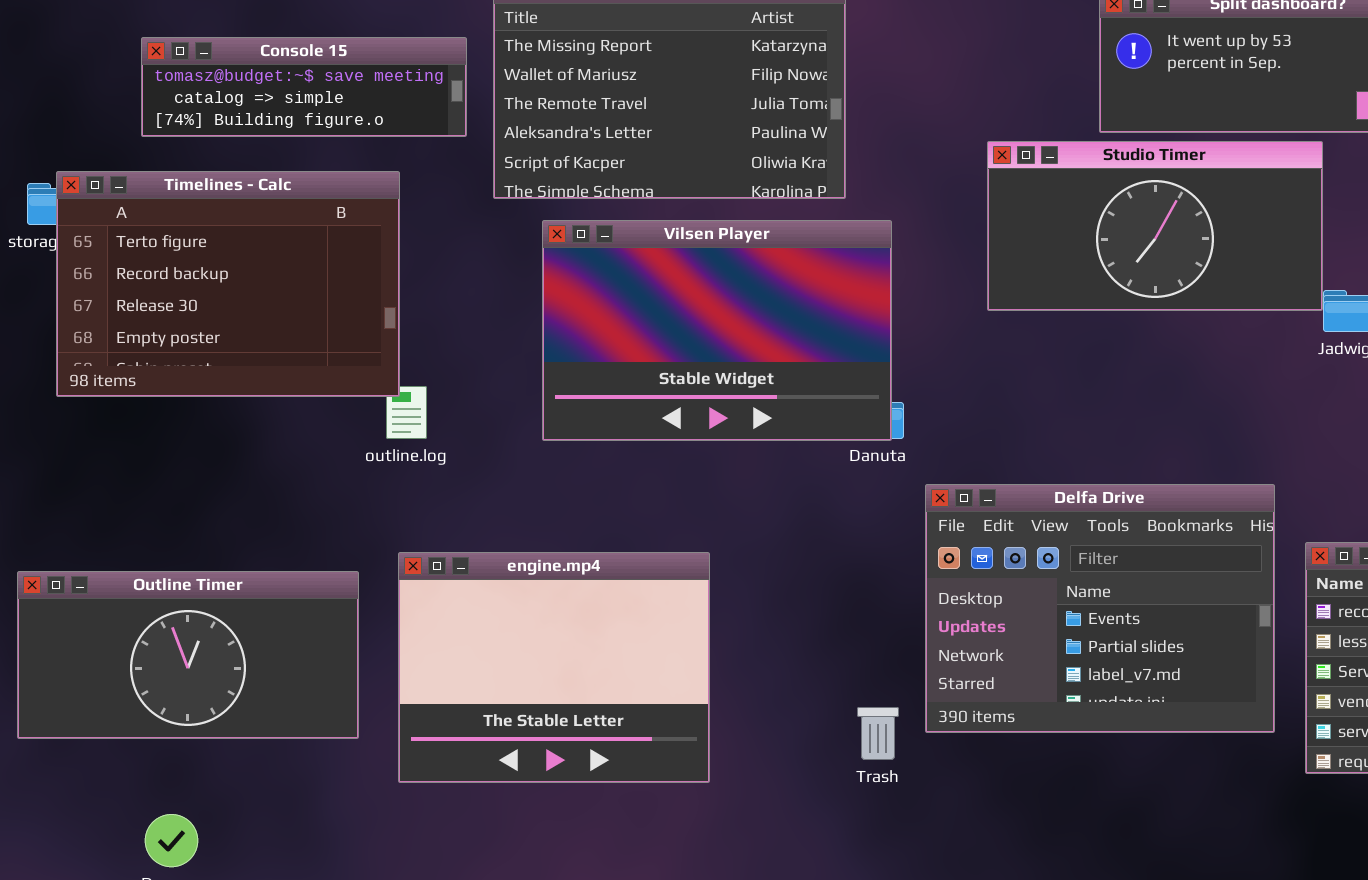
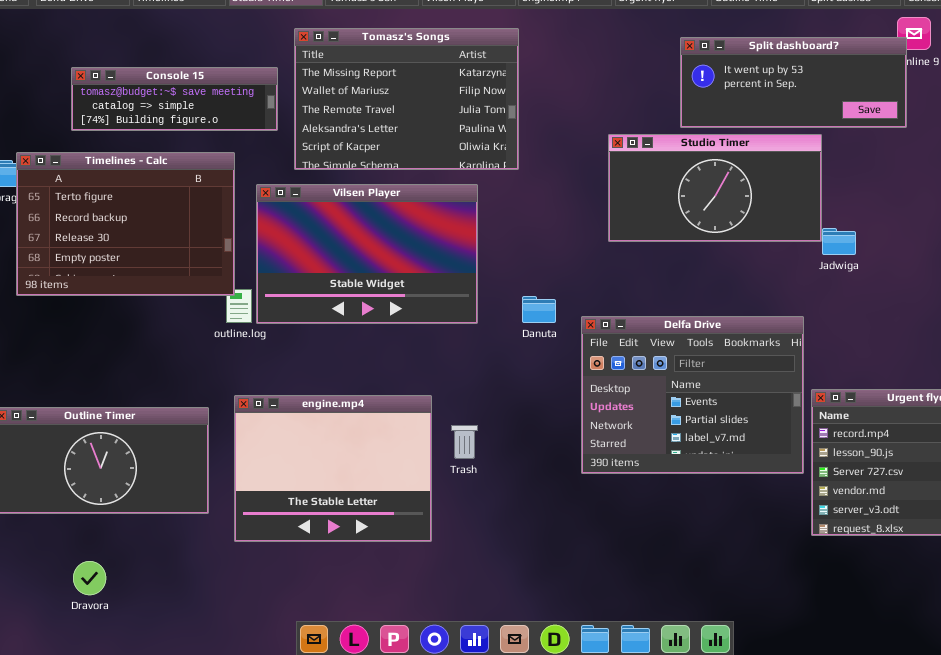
Vilsen Player: [542,220,892,441] -> [256,184,478,324], moved
Delfa Drive: [925,484,1275,733] -> [581,316,804,474], moved
Trash: [857,707,899,760] -> [451,425,478,459], moved

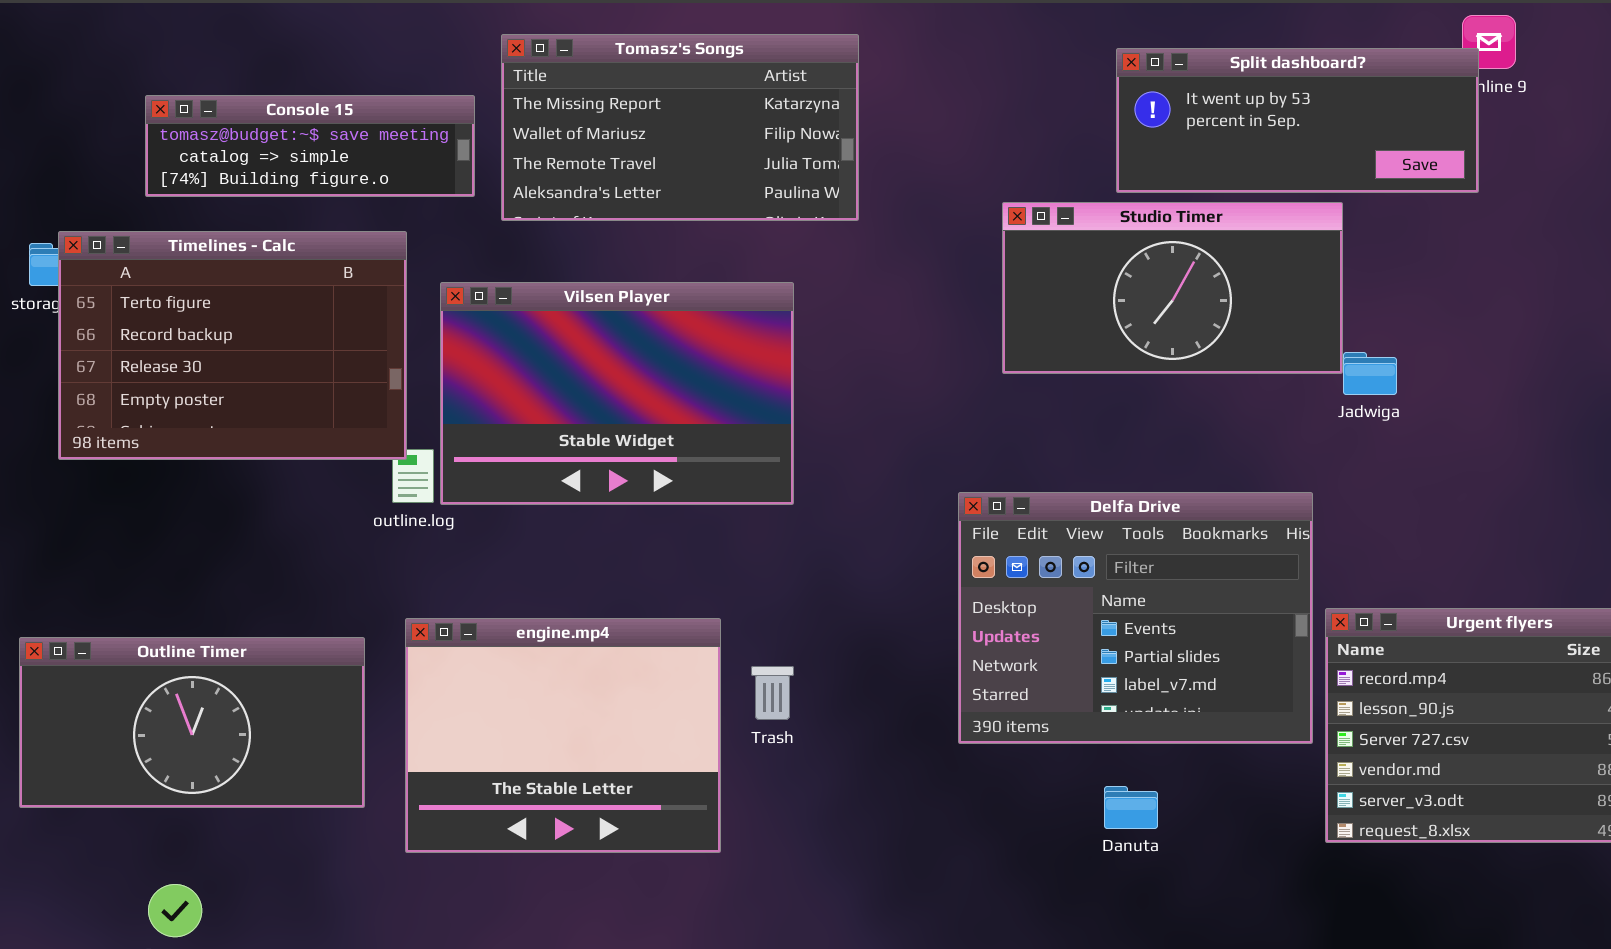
Tomasz's Songs: [294,28,519,170] -> [501,34,859,221], resized
Danuta: [522,296,556,323] -> [1104,786,1158,829], moved

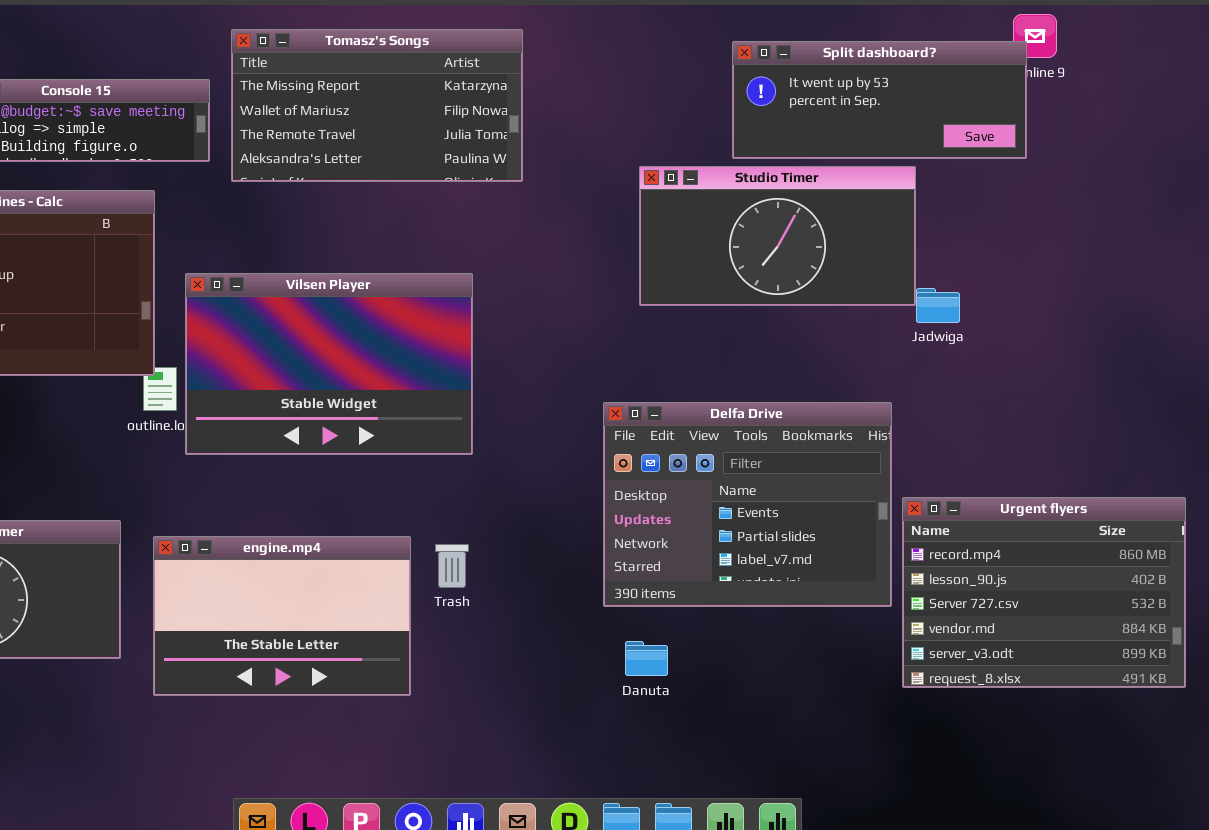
Vilsen Player: [440,282,794,505] -> [185,273,473,455], moved
engine.mp4: [405,618,721,853] -> [153,536,411,696], resized
Danuta: [1104,786,1158,829] -> [625,641,668,676], moved

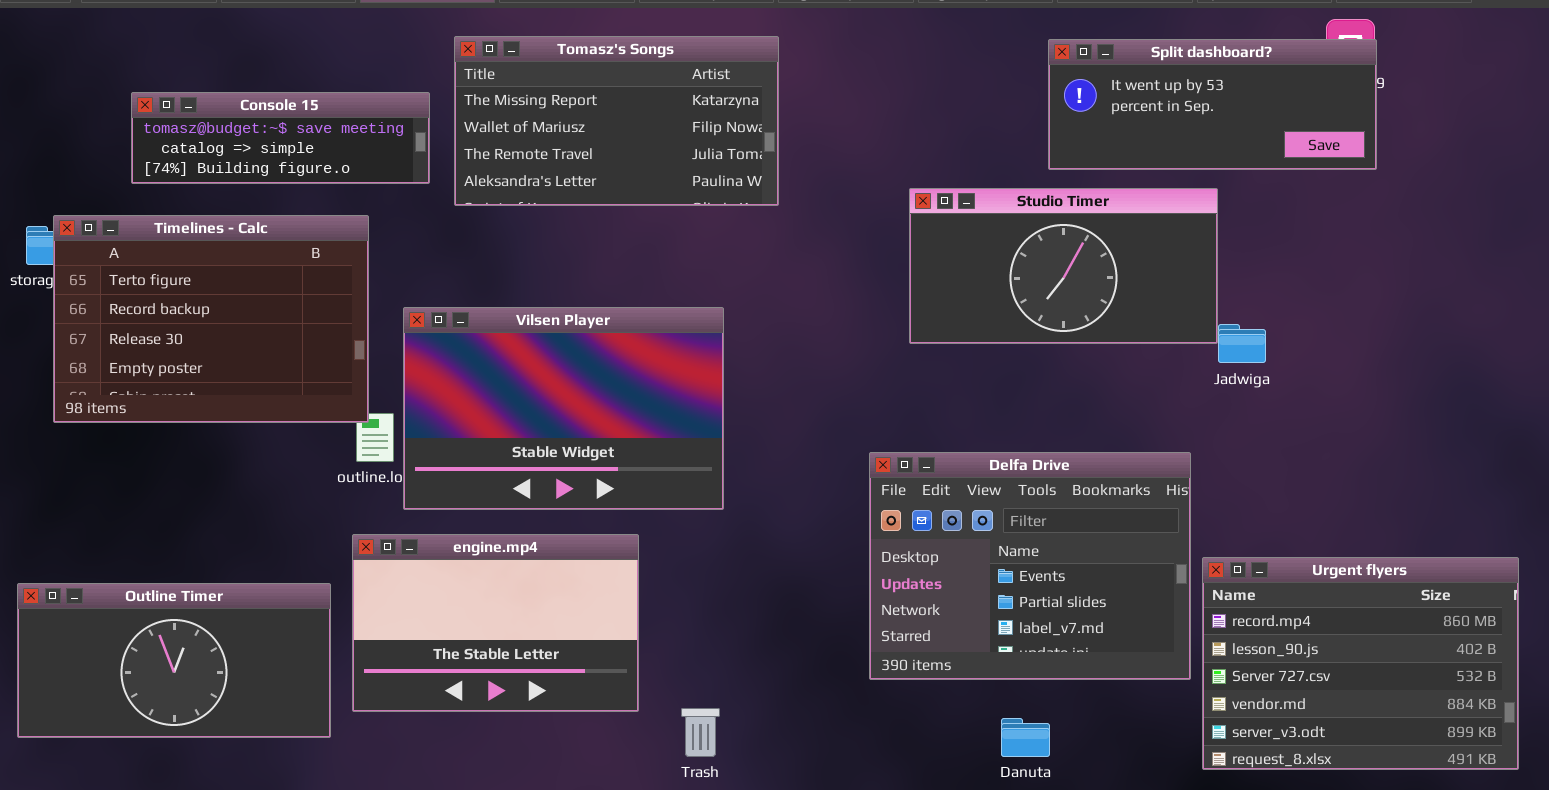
Split dashboard?: [732,41,1027,159] -> [1048,39,1377,170], moved
engine.mp4: [153,536,411,696] -> [352,534,639,712], moved
Trash: [435,544,469,588] -> [681,708,720,757], moved
Danuta: [625,641,668,676] -> [1001,718,1050,757], moved

